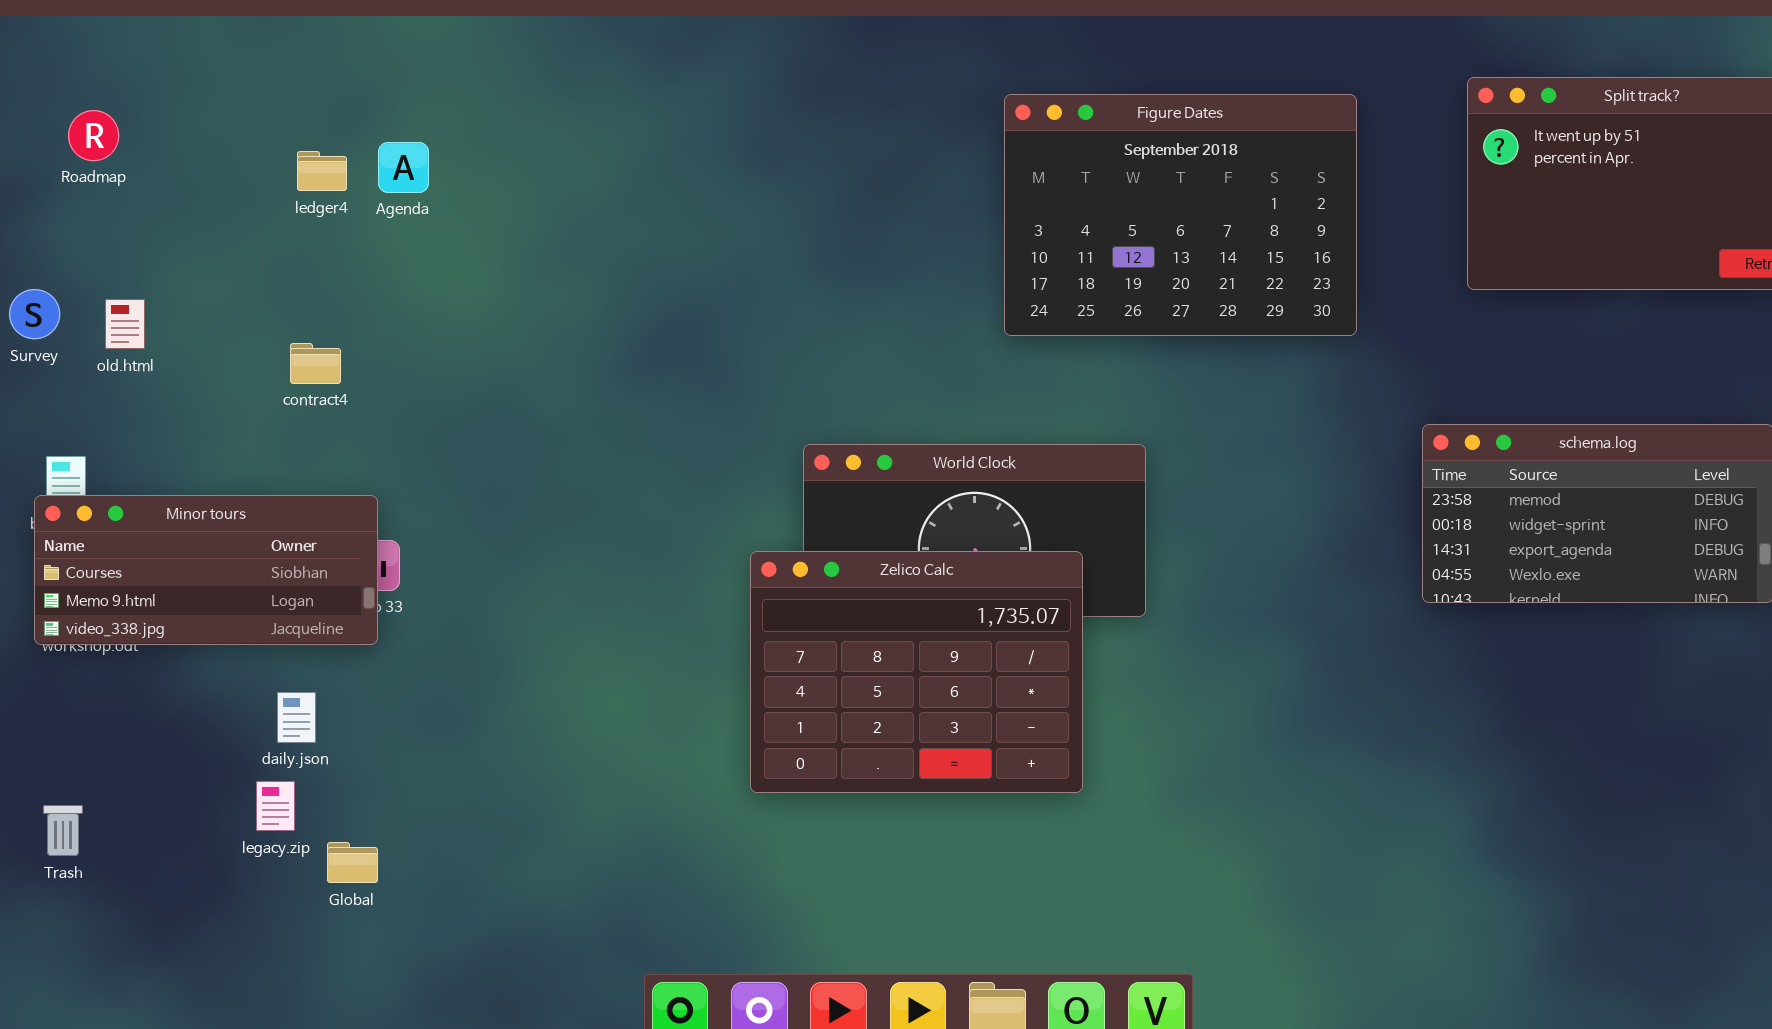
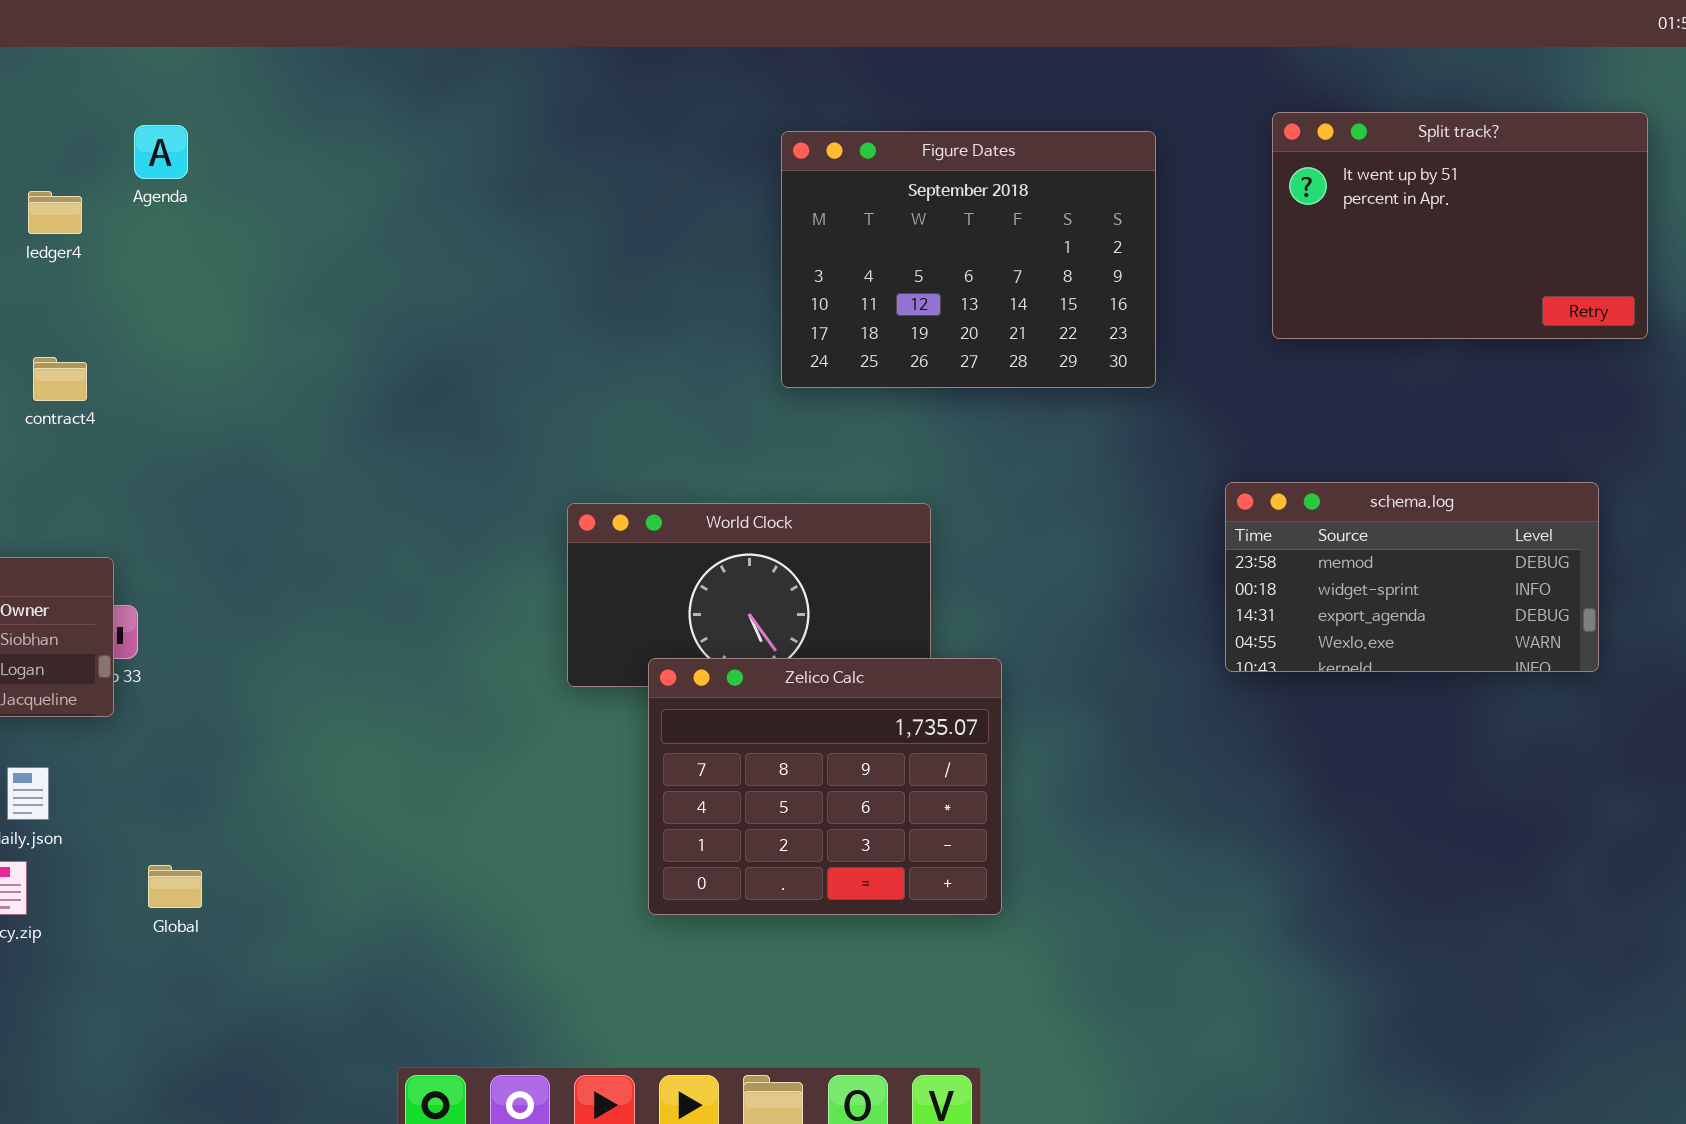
Agenda: [378,142,429,193] -> [134,125,188,179], moved
contract4: [290,343,341,384] -> [33,357,87,401], moved
Zelico Calc: [750,551,1083,793] -> [648,658,1002,915], moved
Global: [327,842,378,883] -> [148,865,202,908], moved

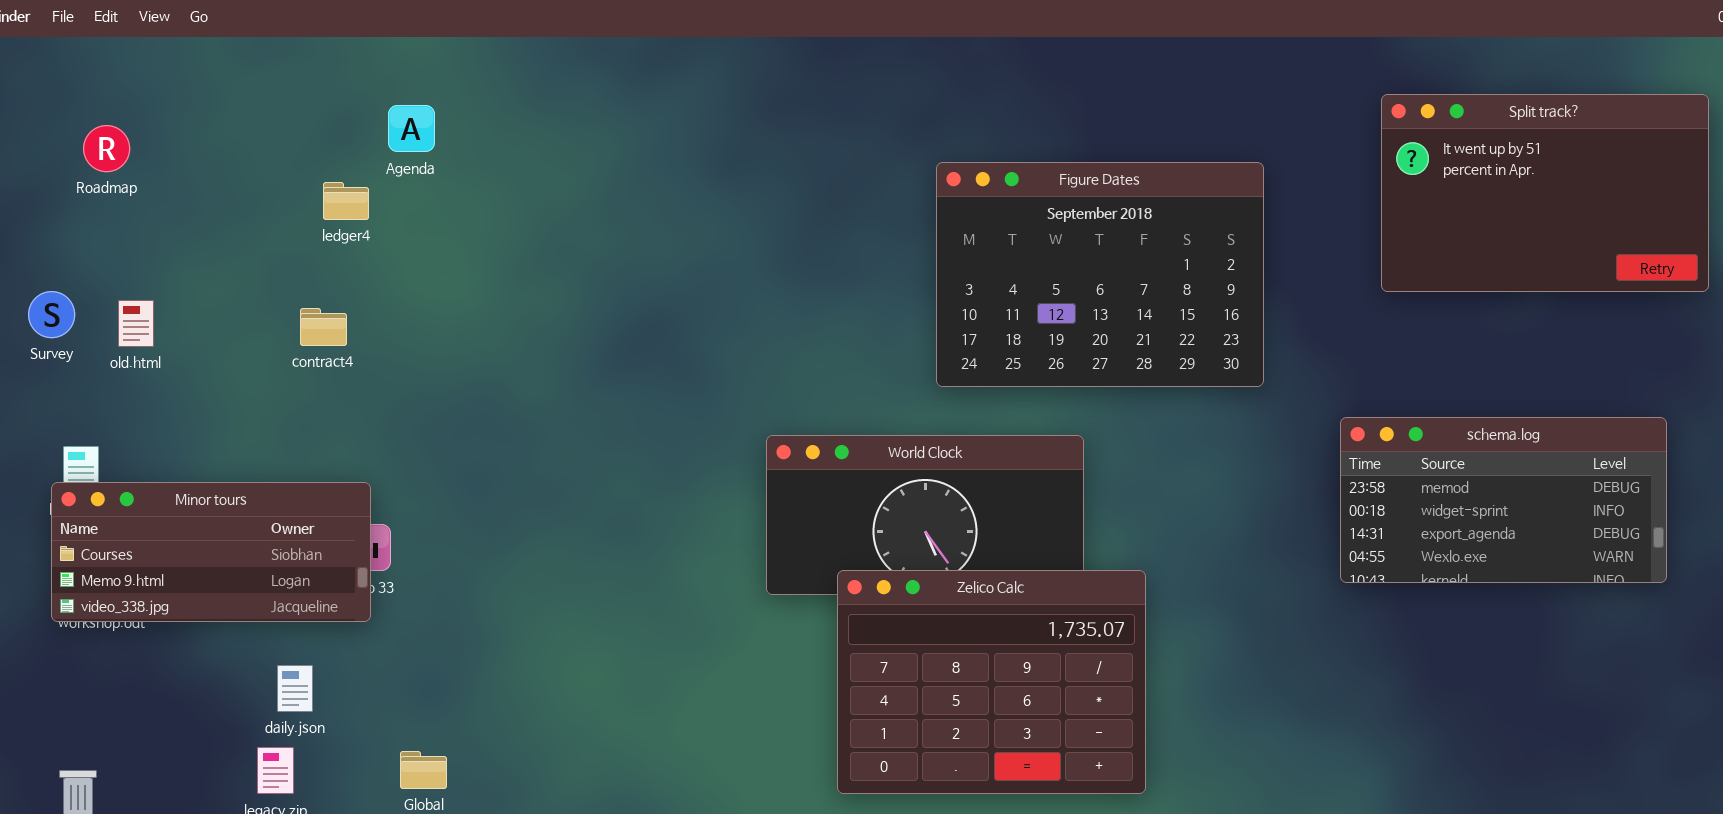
Figure Dates: [781,131,1156,388] -> [936,162,1264,387], moved
ledger4: [28,191,82,234] -> [323,182,369,220], moved

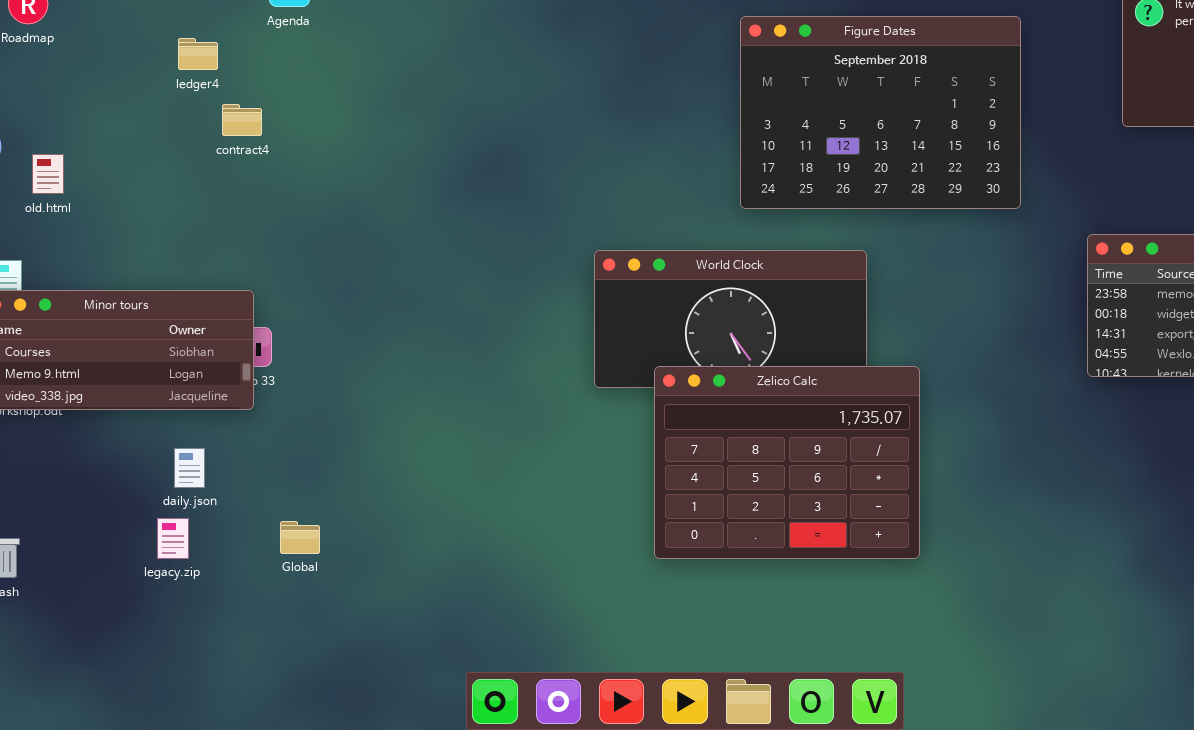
ledger4: [323,182,369,220] -> [178,38,218,70], moved
old.html: [118,300,154,347] -> [32,154,64,194], moved
contract4: [300,308,347,346] -> [222,104,262,136], moved

